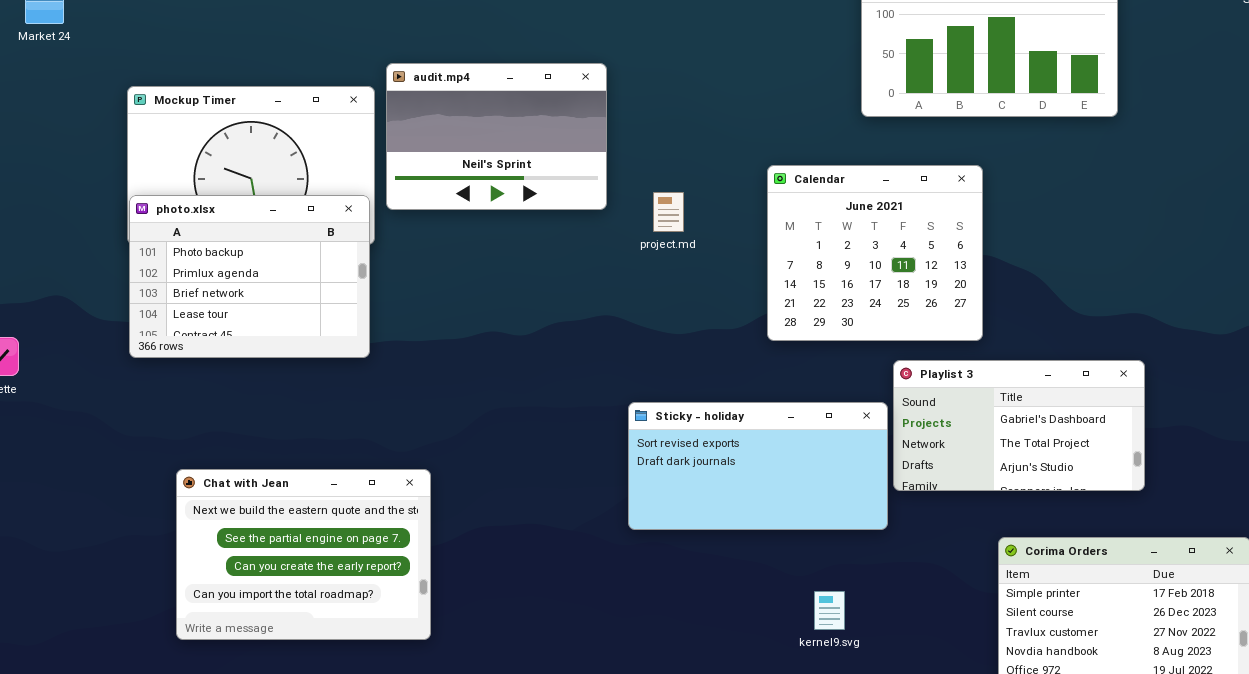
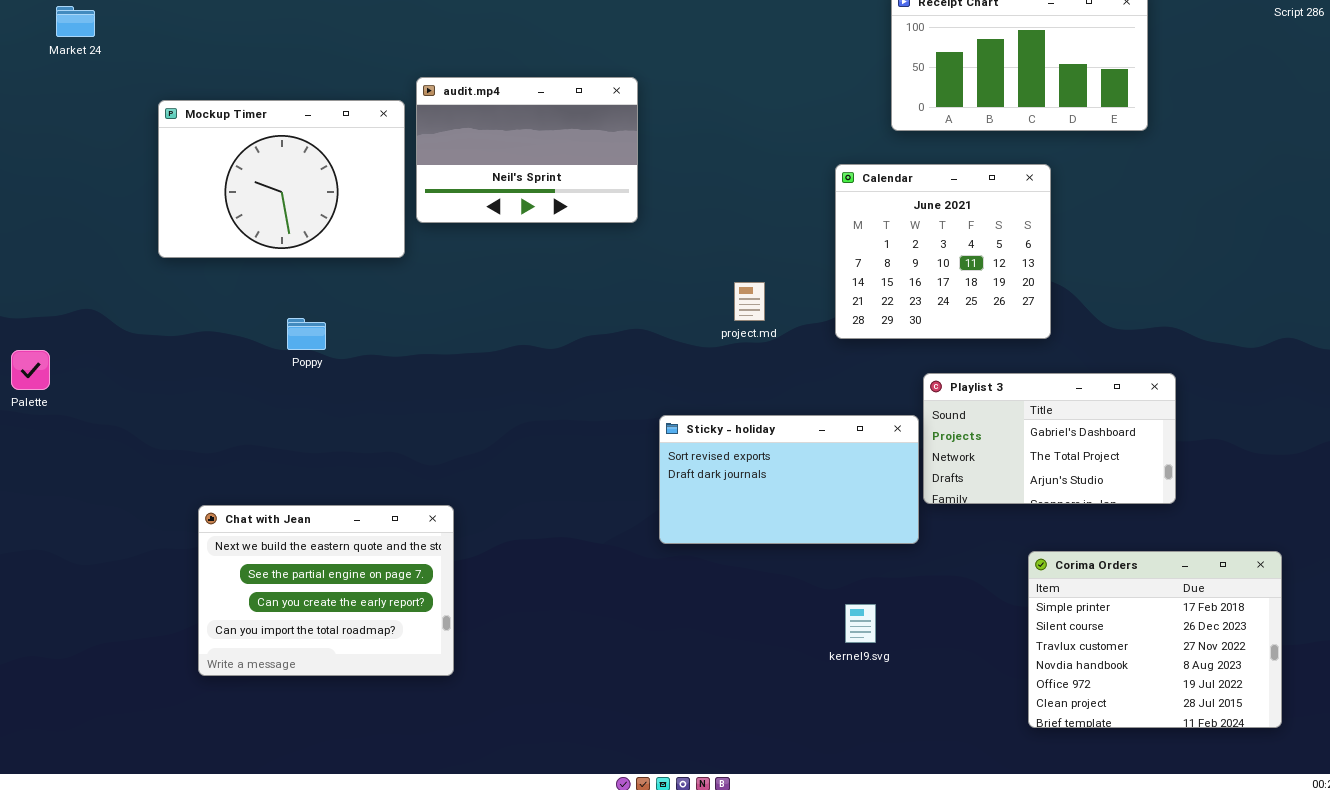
Calendar: [767,165,983,341] -> [835,164,1051,339], moved
project.md: [653,192,684,232] -> [734,282,765,321], moved
photo.xlsx: [129,195,370,358] -> none, closed
Chat with Jean: [176,469,431,640] -> [198,505,454,676], moved

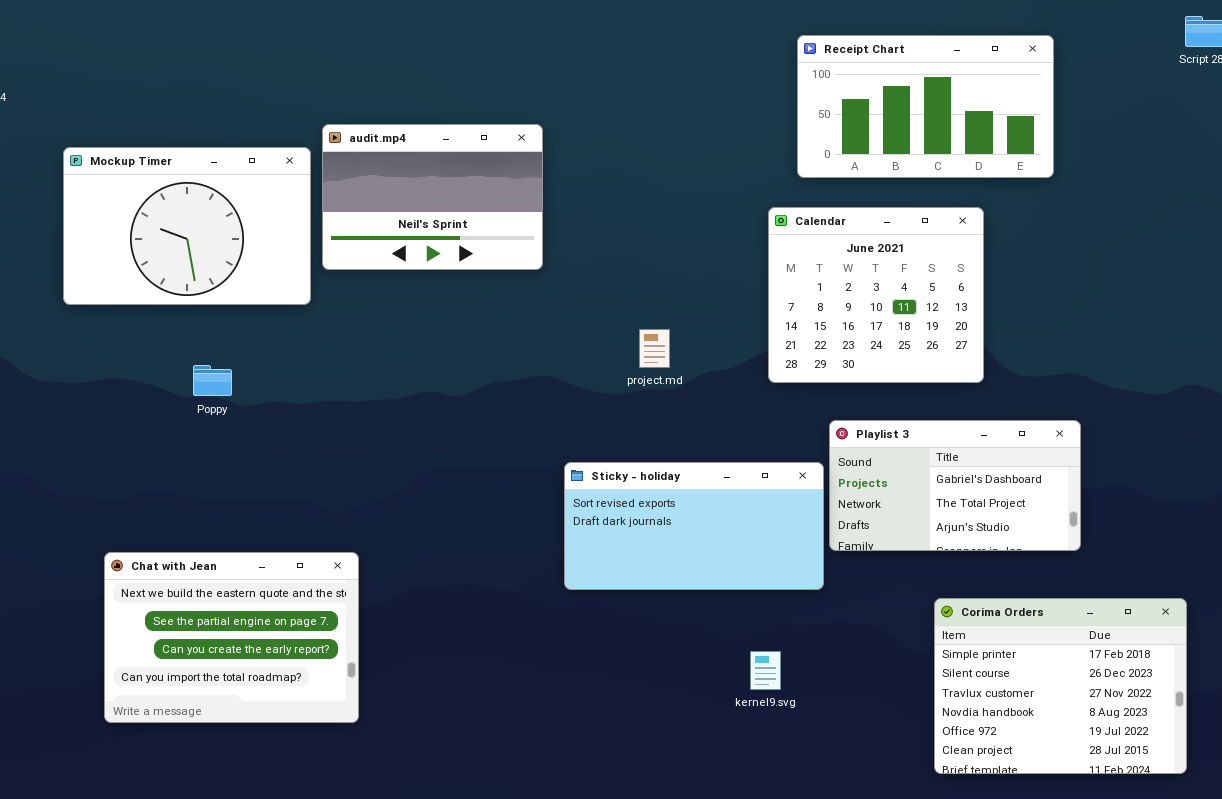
Calendar: [835,164,1051,339] -> [768,207,984,383], moved

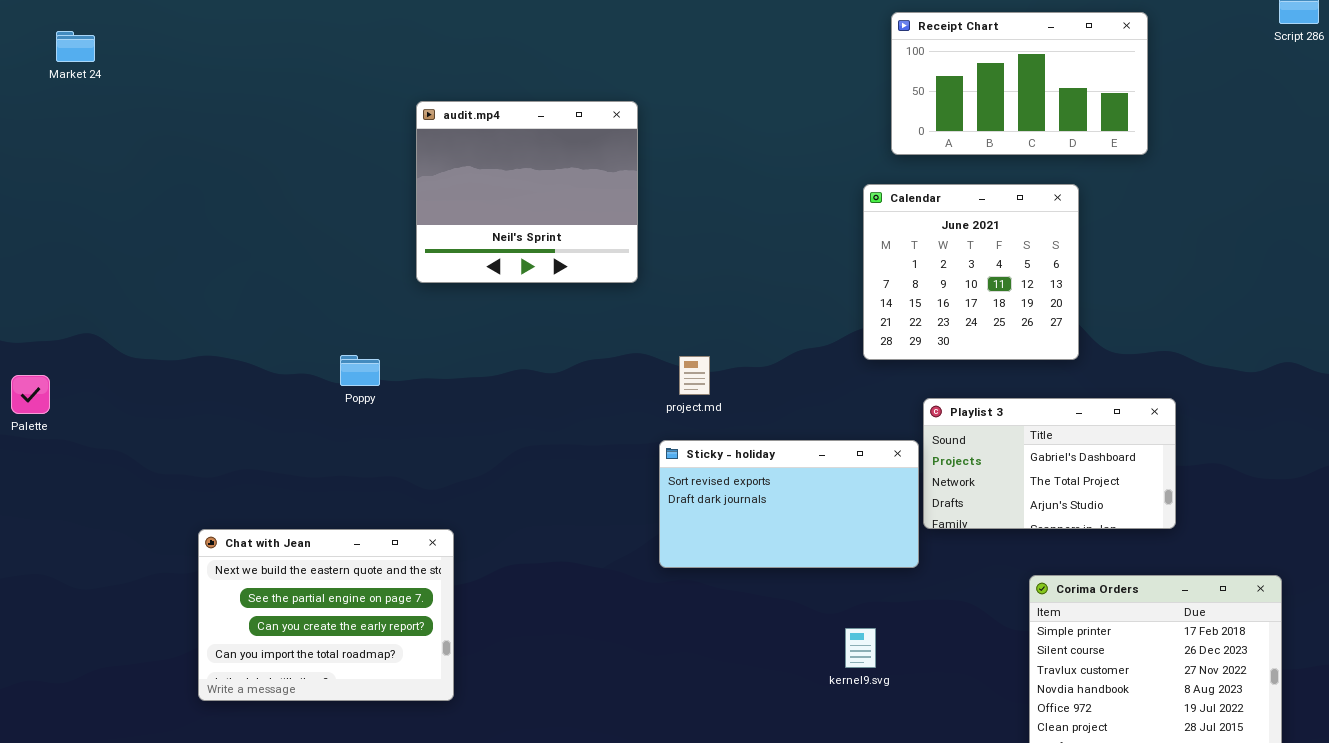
audit.mp4: [322,124,543,270] -> [416,101,638,283], resized
Mockup Timer: [63,147,311,305] -> none, closed
project.md: [639,329,670,368] -> [679,356,710,395], moved
Poppy: [193,365,232,396] -> [340,355,380,386], moved

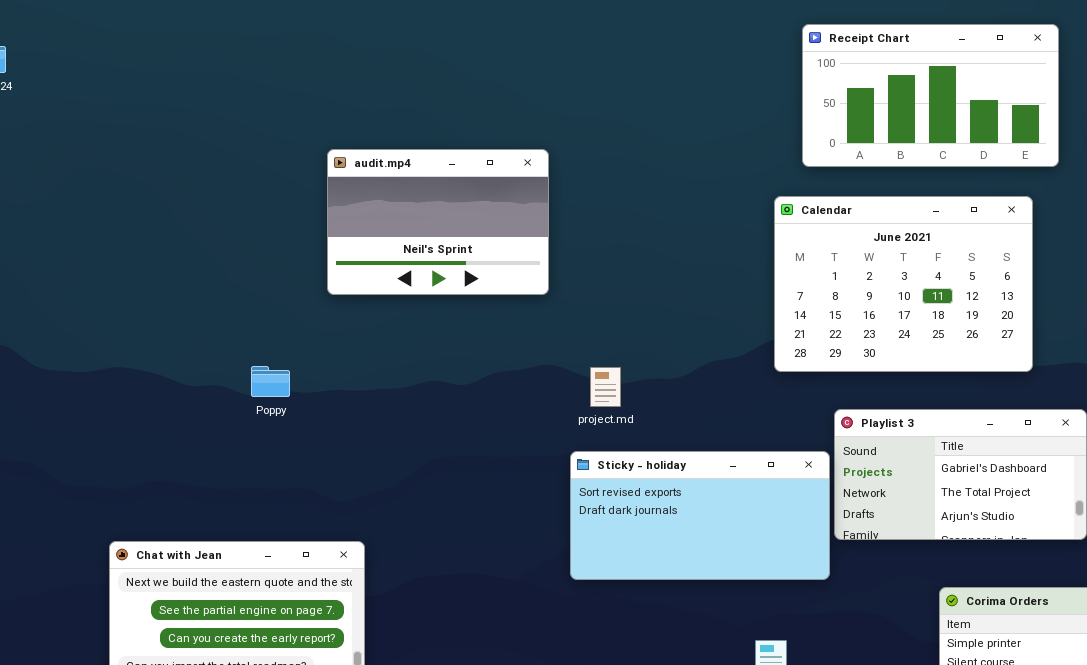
audit.mp4: [416,101,638,283] -> [327,149,549,295], resized
Calendar: [863,184,1079,360] -> [774,196,1033,372], resized

